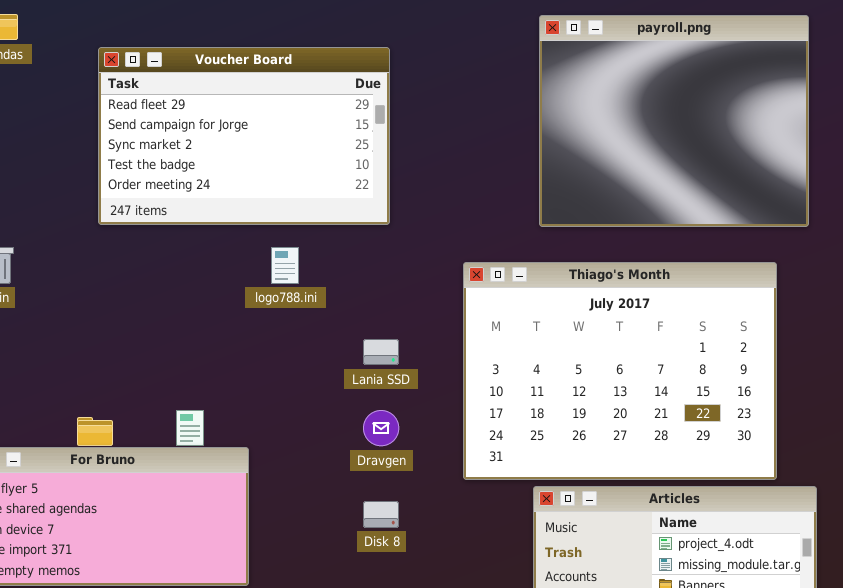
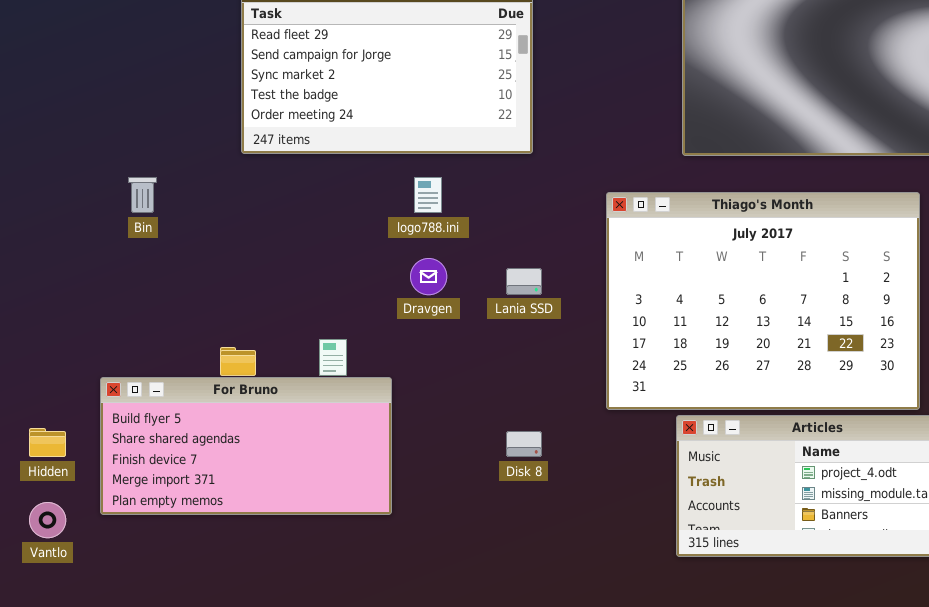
Dravgen: [363,410,399,446] -> [410,258,447,295], moved

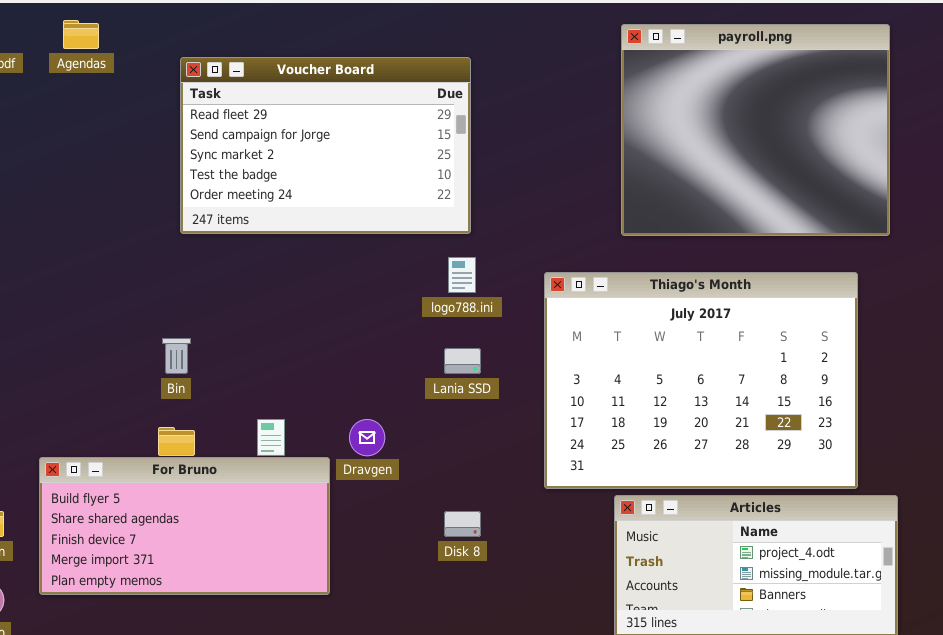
Bin: [128,177,157,213] -> [162,338,191,374], moved
logo788.ini: [414,177,442,213] -> [448,257,476,293], moved
Dravgen: [410,258,447,295] -> [349,419,385,456], moved

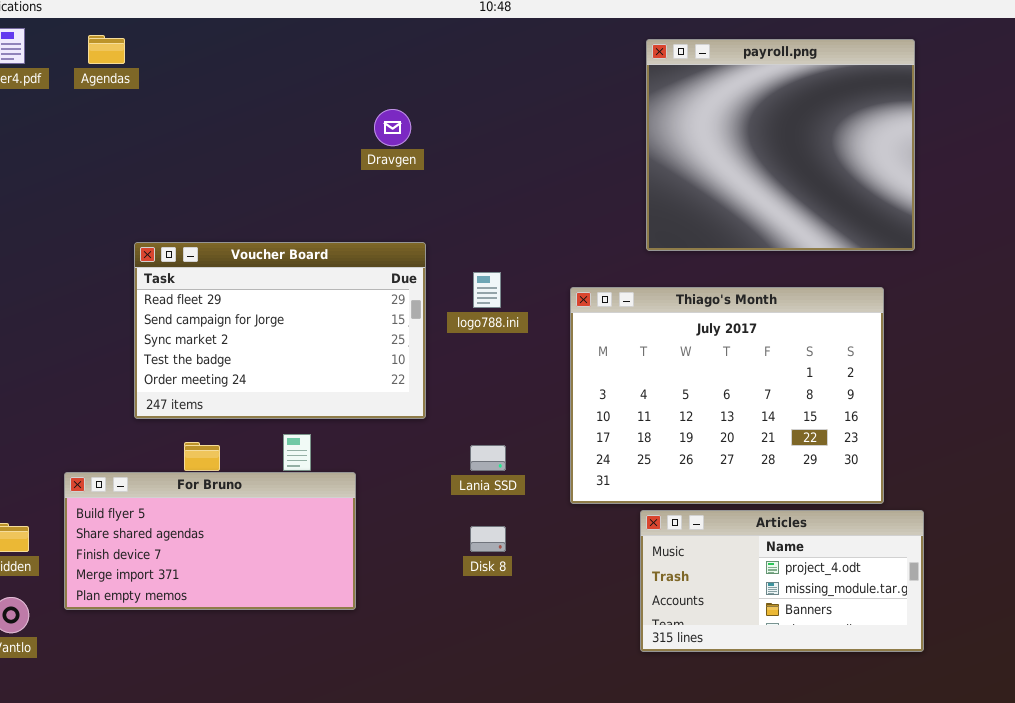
Voucher Board: [180,57,471,234] -> [134,242,426,419], moved
Lania SSD: [444,348,481,374] -> [470,445,506,471], moved
Dravgen: [349,419,385,456] -> [374,109,411,146], moved

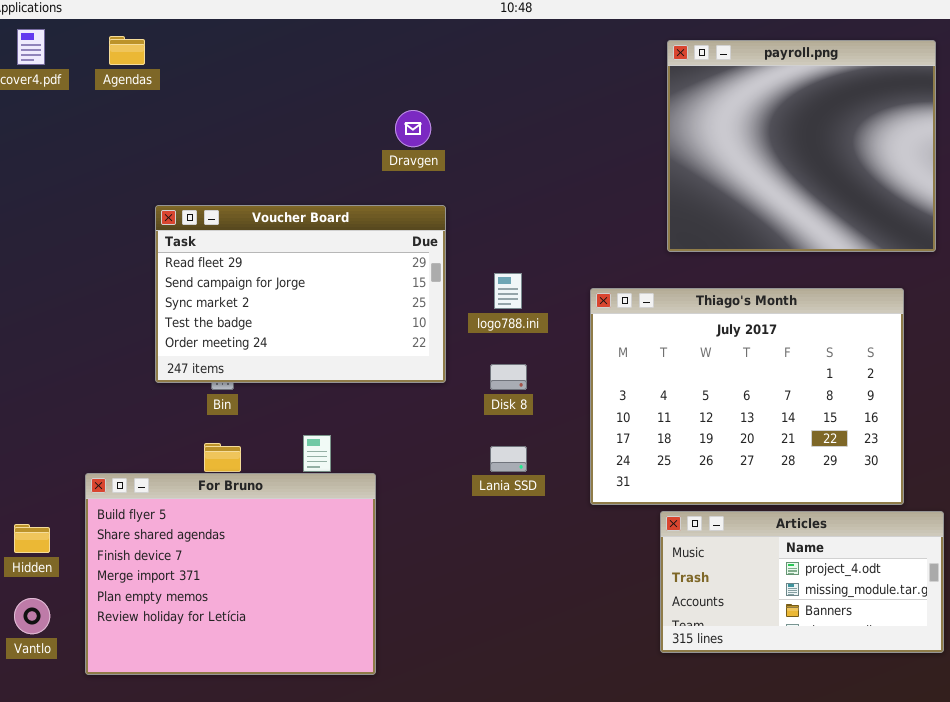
Voucher Board: [134,242,426,419] -> [155,205,446,383], moved
For Bruno: [64,472,356,610] -> [85,473,376,675], resized
Disk 8: [470,526,506,552] -> [490,364,527,390], moved

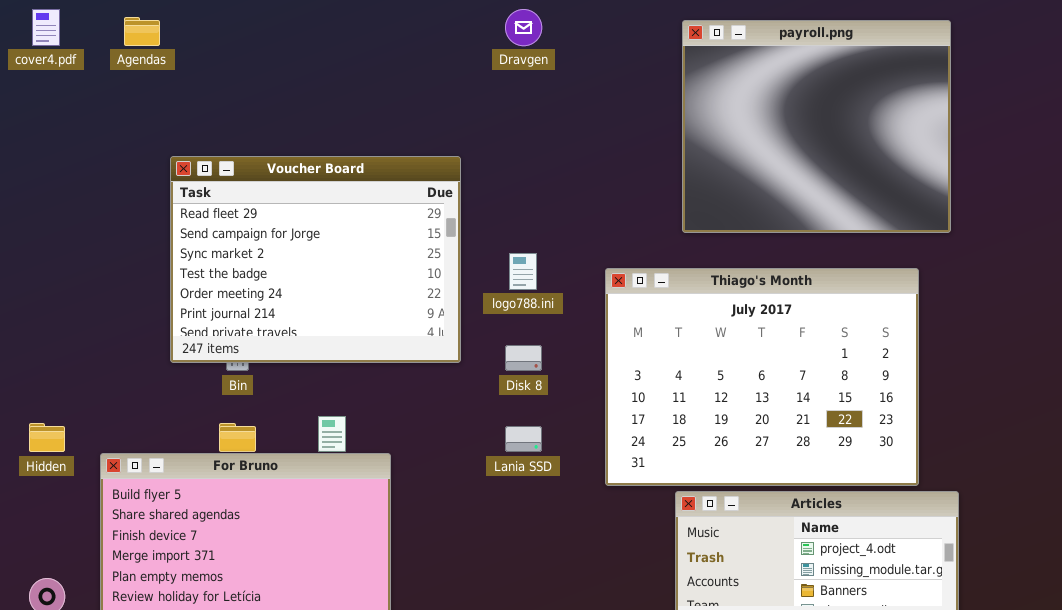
Dravgen: [395,110,431,147] -> [505,9,542,46], moved
Voucher Board: [155,205,446,383] -> [170,156,461,363], resized
Hidden: [14,524,50,553] -> [29,423,65,452], moved

